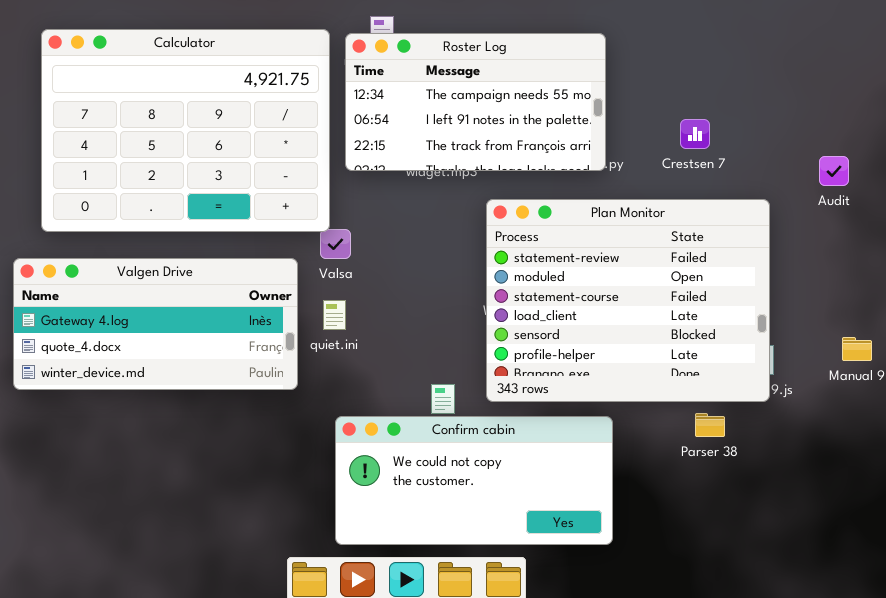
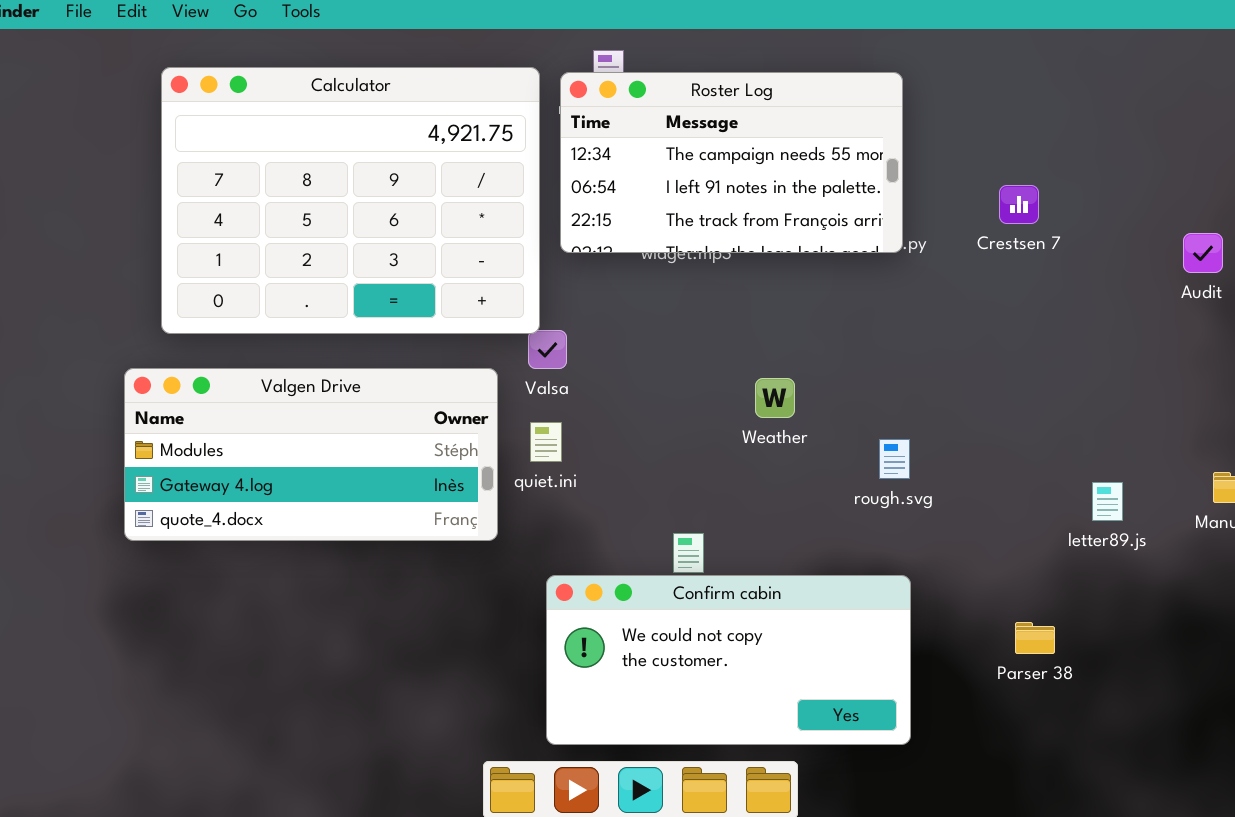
Plan Monitor: [486,199,770,402] -> none, closed
Valgen Drive: [13,258,298,390] -> [124,368,498,541], scrolled up 1 row
Parser 38: [695,413,725,437] -> [1015,622,1055,654], moved

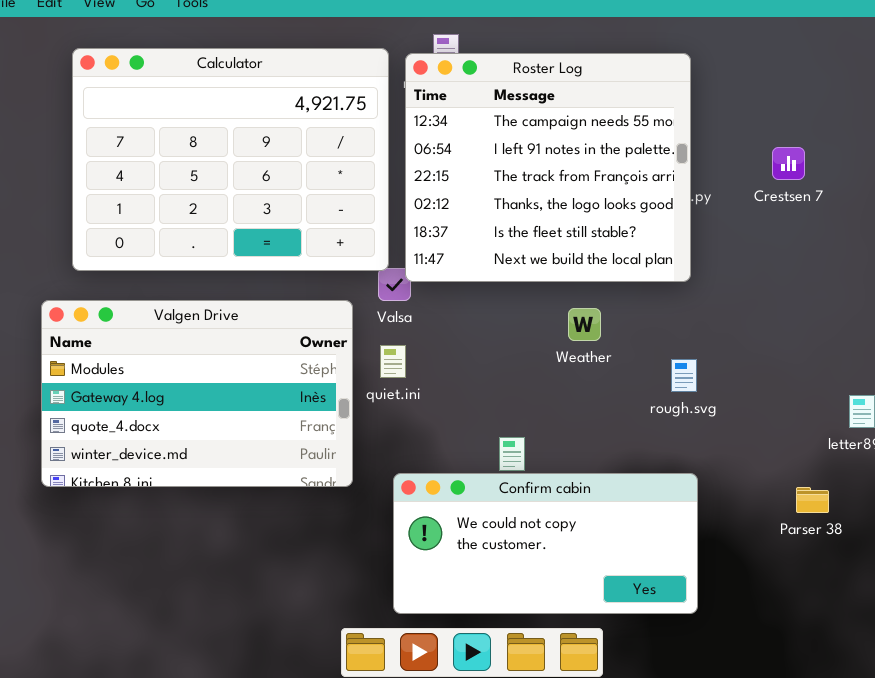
Roster Log: [560,72,903,253] -> [405,53,691,282], resized
Valgen Drive: [124,368,498,541] -> [41,300,353,487], resized
Parser 38: [1015,622,1055,654] -> [796,487,829,513], moved

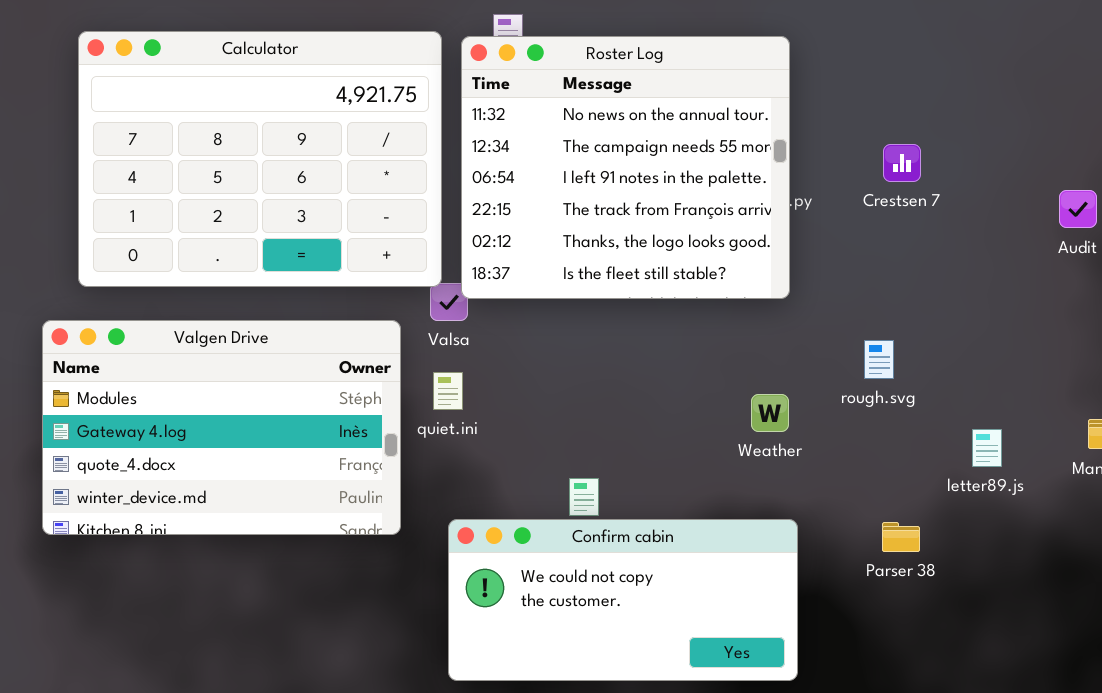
Roster Log: [405,53,691,282] -> [461,36,790,299], scrolled up 1 row
Weather: [568,308,601,341] -> [751,394,789,432], moved
rough.svg: [671,359,697,392] -> [864,340,894,379], moved
Parser 38: [796,487,829,513] -> [882,522,920,552], moved

